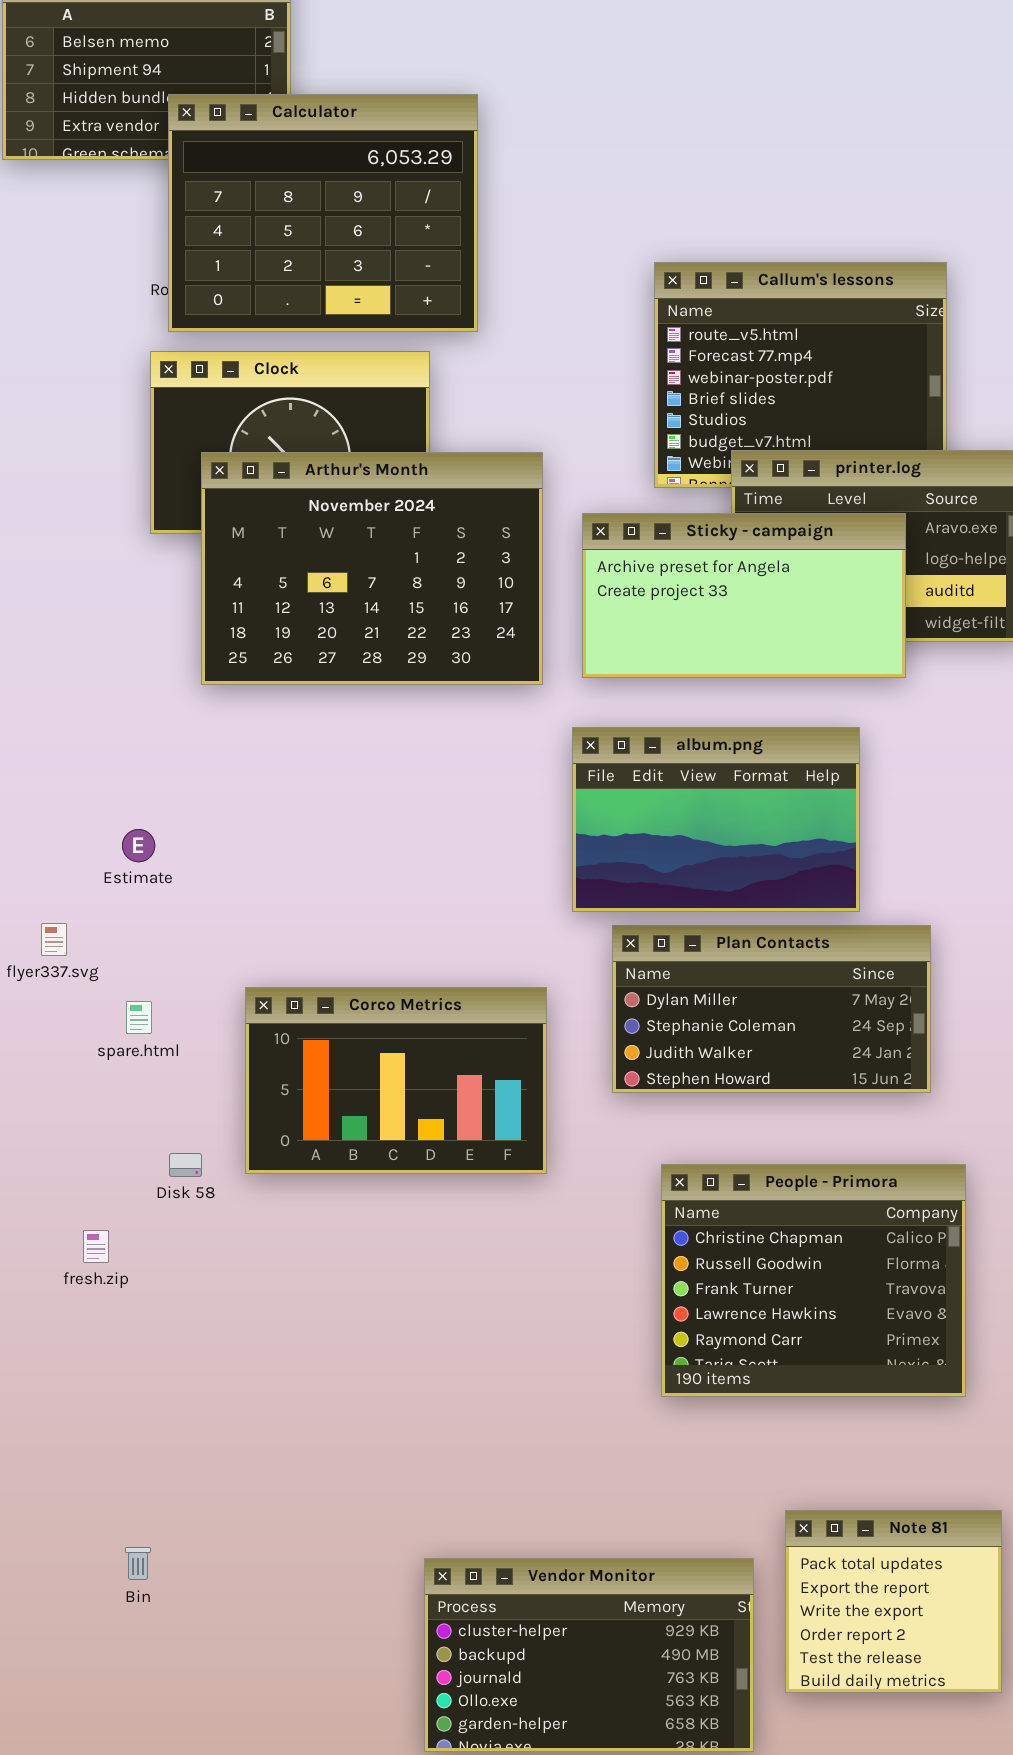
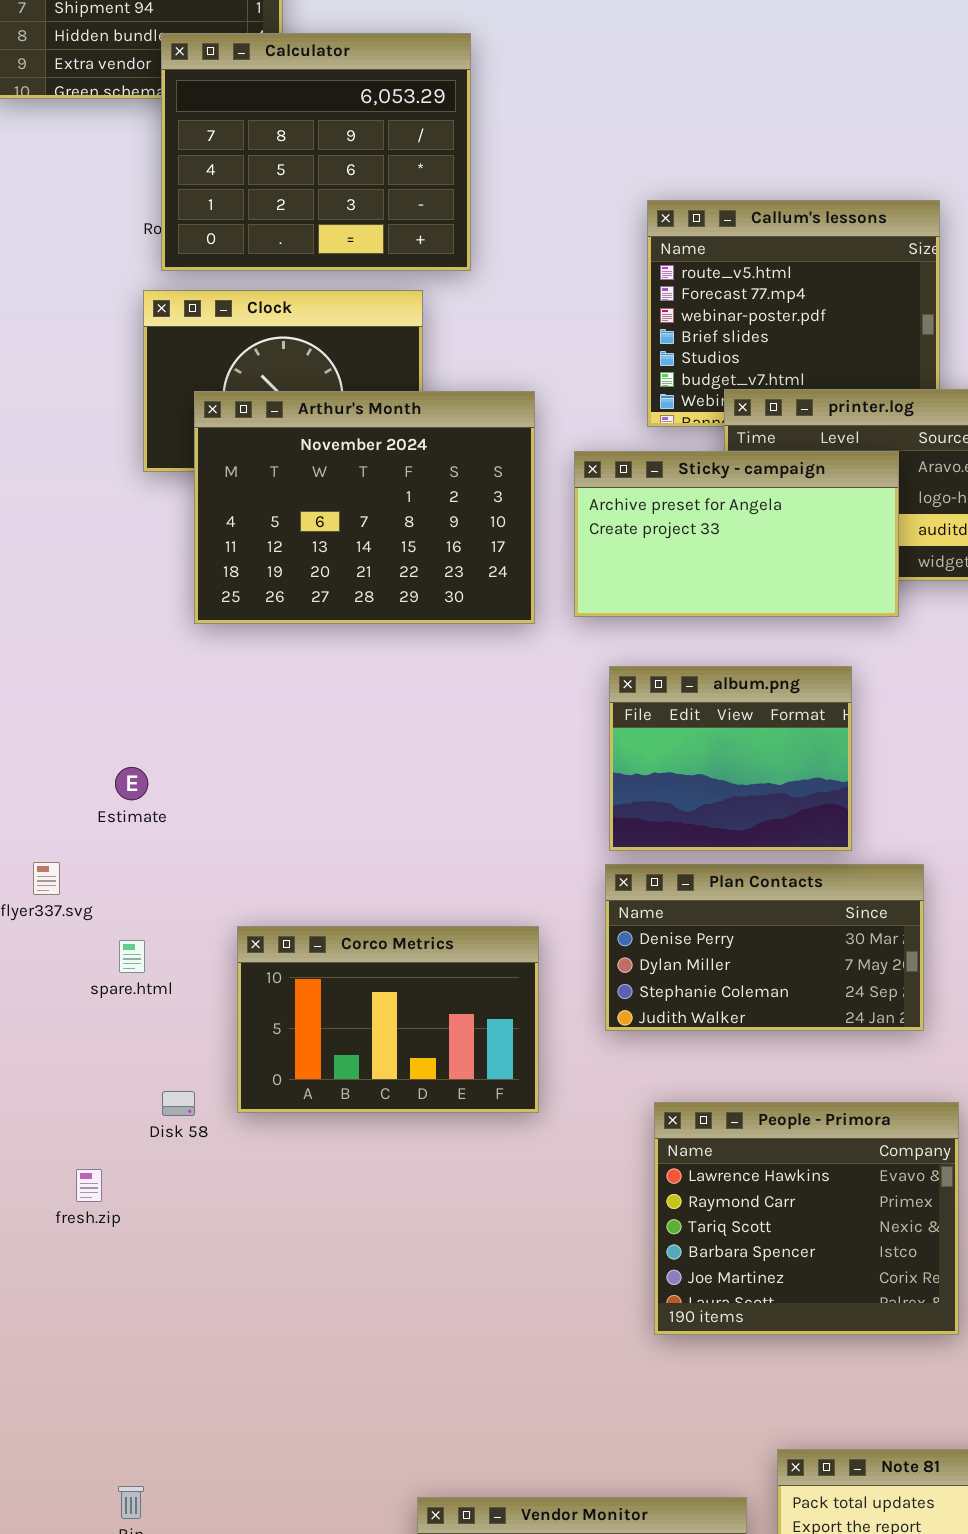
album.png: [572,727,860,912] -> [609,666,852,851], resized
Plan Contacts: [612,925,931,1093] -> [605,864,924,1031], scrolled up 1 row
People - Primora: [661,1164,966,1397] -> [654,1102,959,1335], scrolled down 3 rows

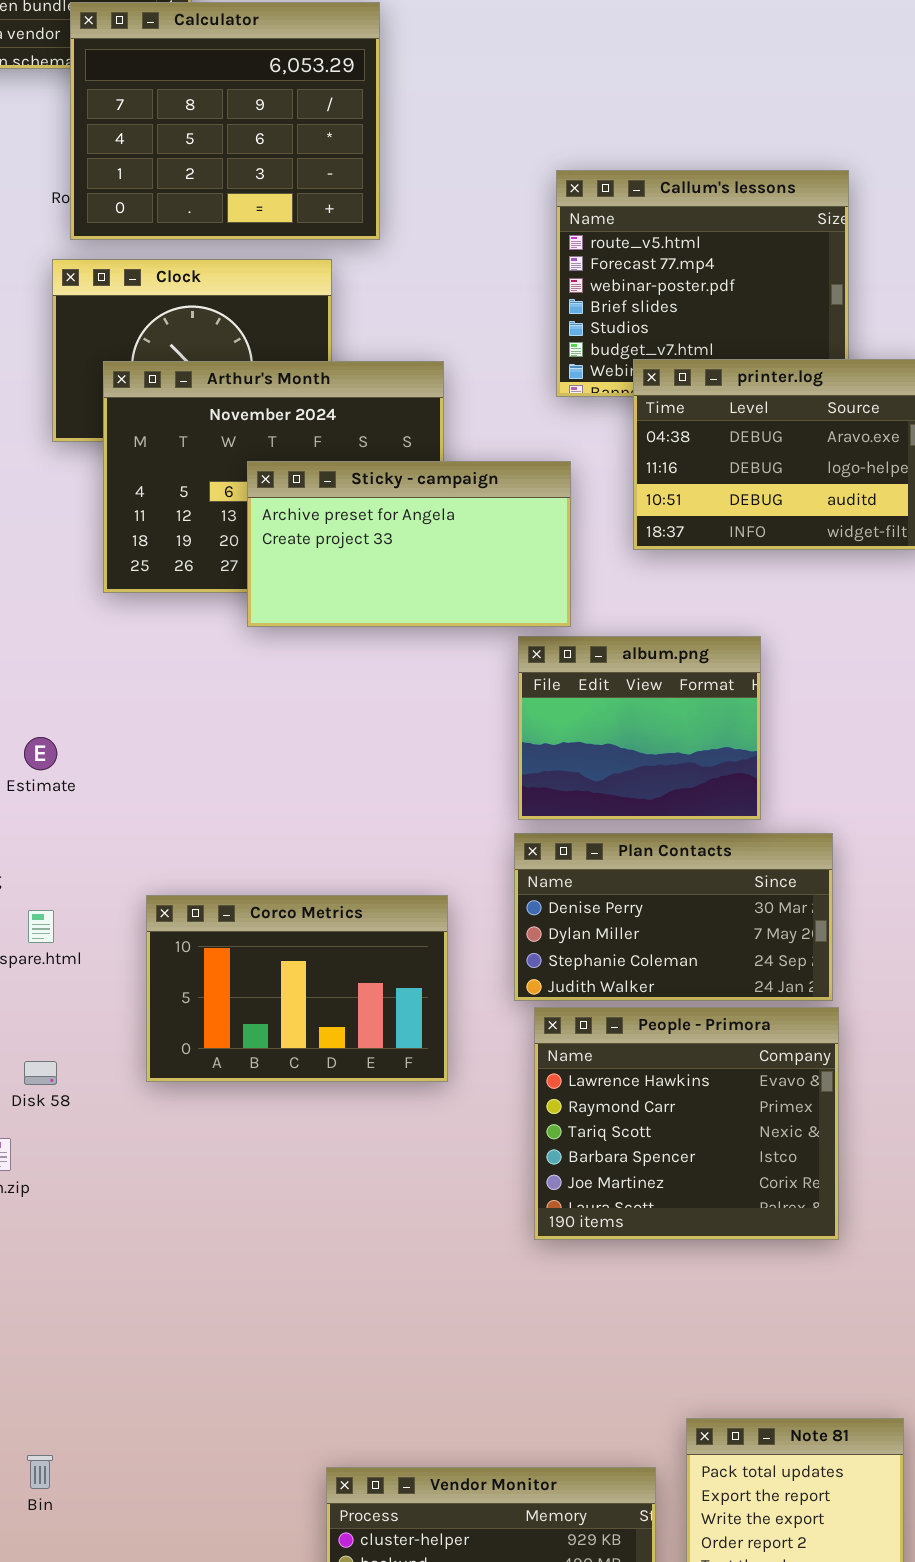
Sticky - campaign: [574,451,899,617] -> [247,461,571,627], moved
Disk 58: [162,1091,195,1116] -> [24,1061,57,1085], moved
People - Primora: [654,1102,959,1335] -> [534,1007,839,1240], moved

